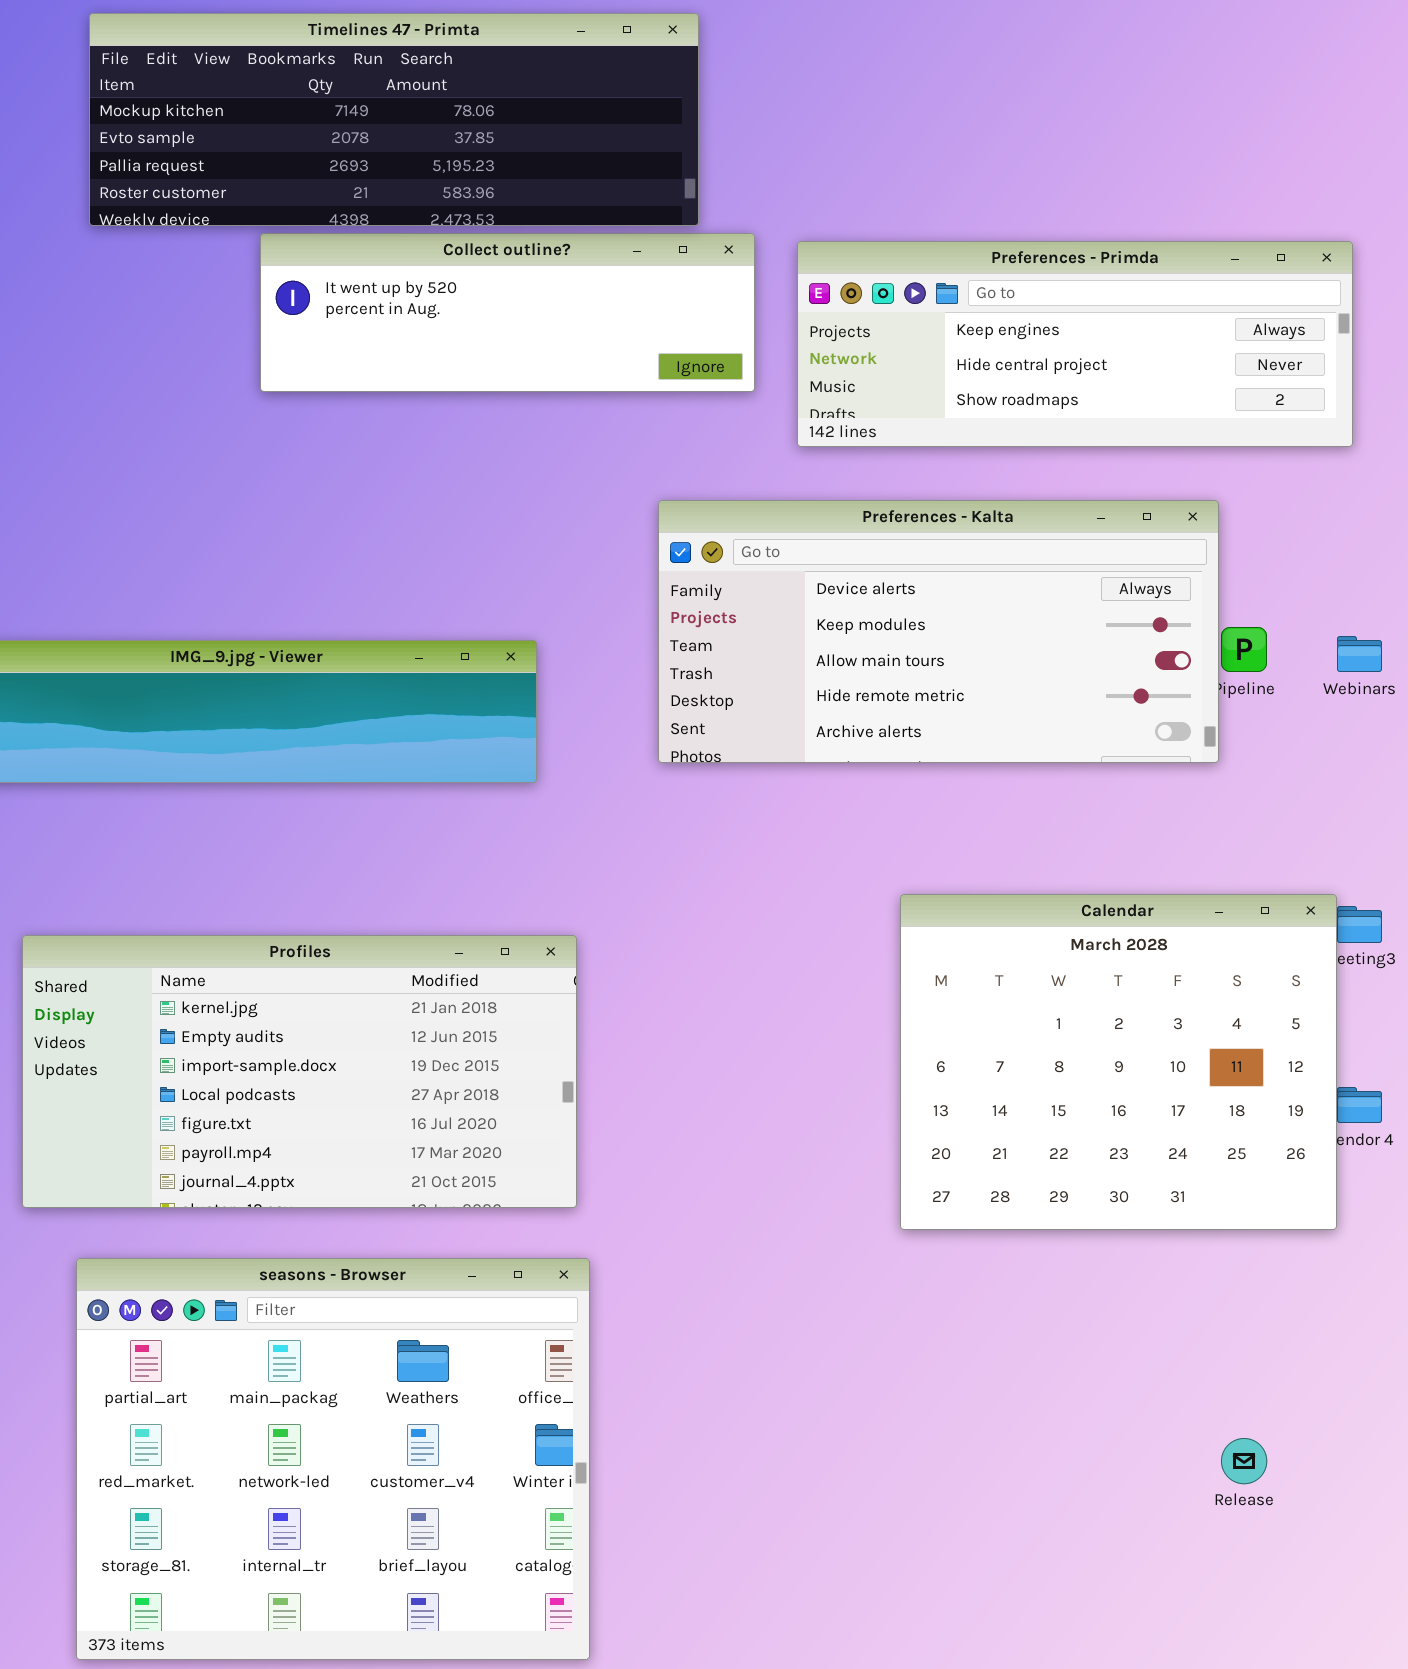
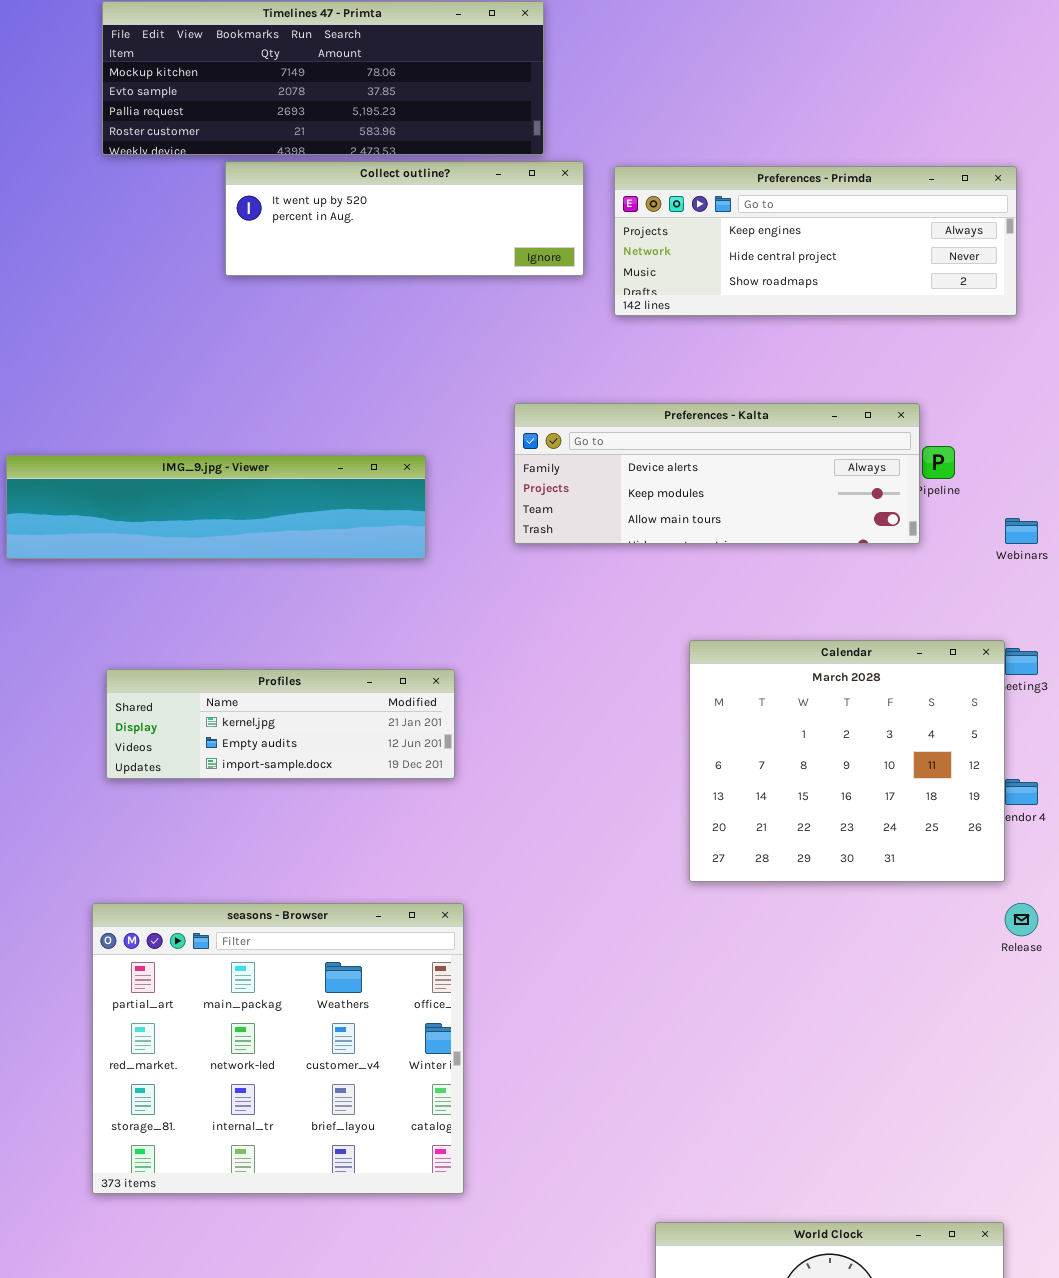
Preferences - Kalta: [658,500,1219,763] -> [514,403,920,544], resized
Webinars: [1337,636,1382,672] -> [1005,518,1038,544], moved
Profiles: [22,935,577,1208] -> [106,669,455,779], resized
Release: [1221,1438,1267,1484] -> [1005,903,1038,936], moved

